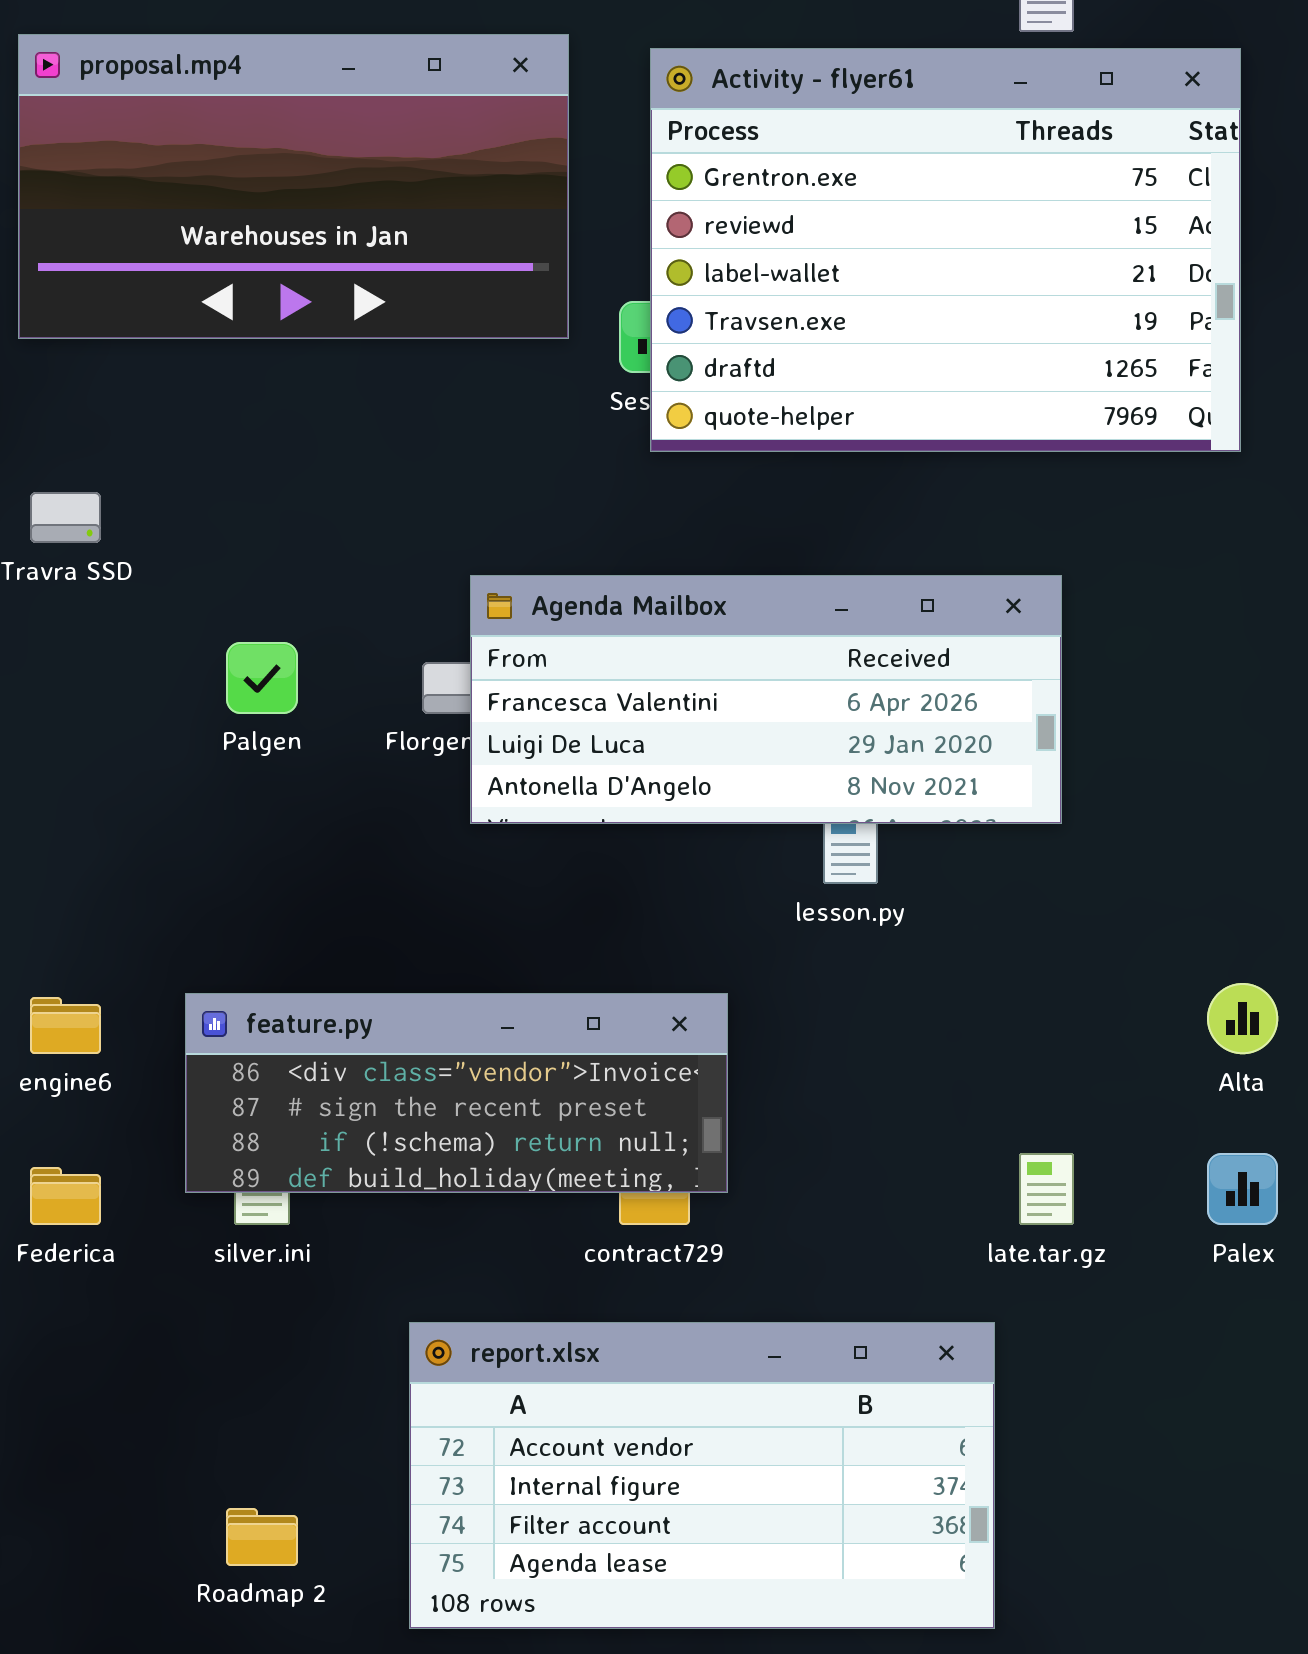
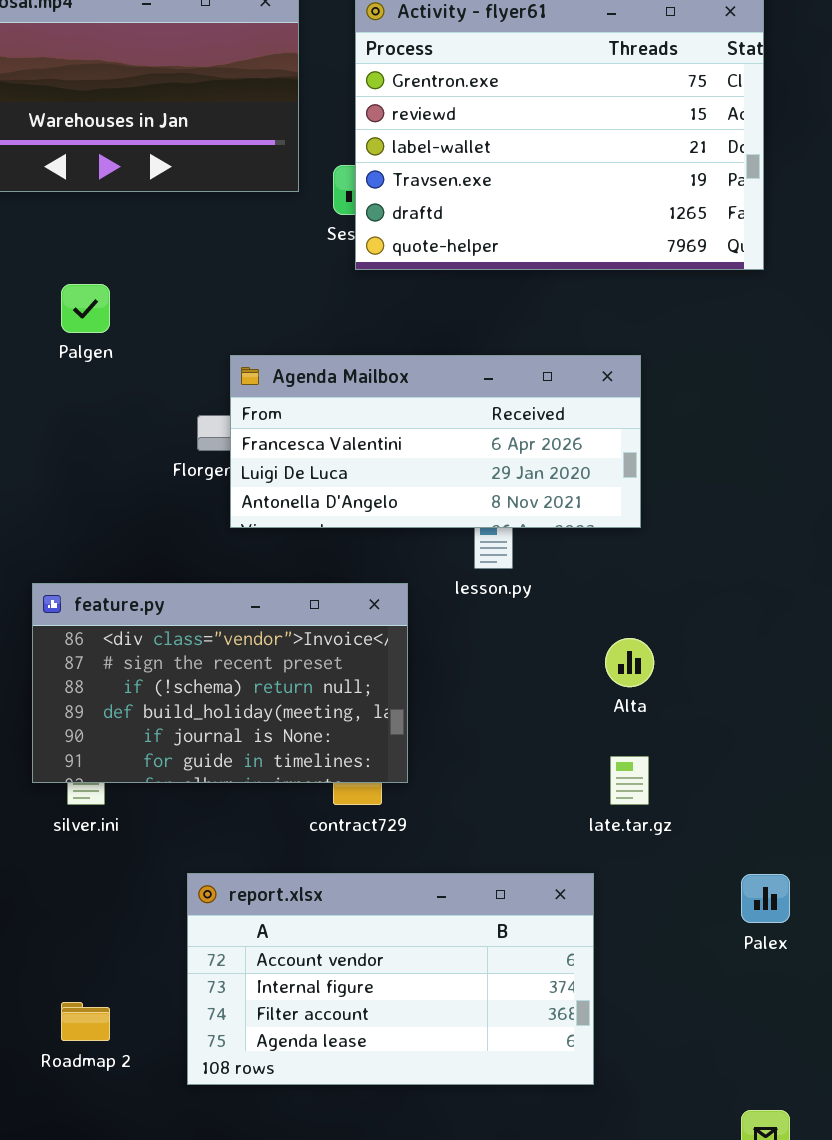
Palgen: [226,642,298,714] -> [61,284,110,333], moved
Alta: [1207,983,1278,1054] -> [605,638,654,687], moved
feature.py: [185,993,728,1193] -> [32,583,408,783], resized
Palex: [1207,1153,1278,1225] -> [741,874,790,923], moved

